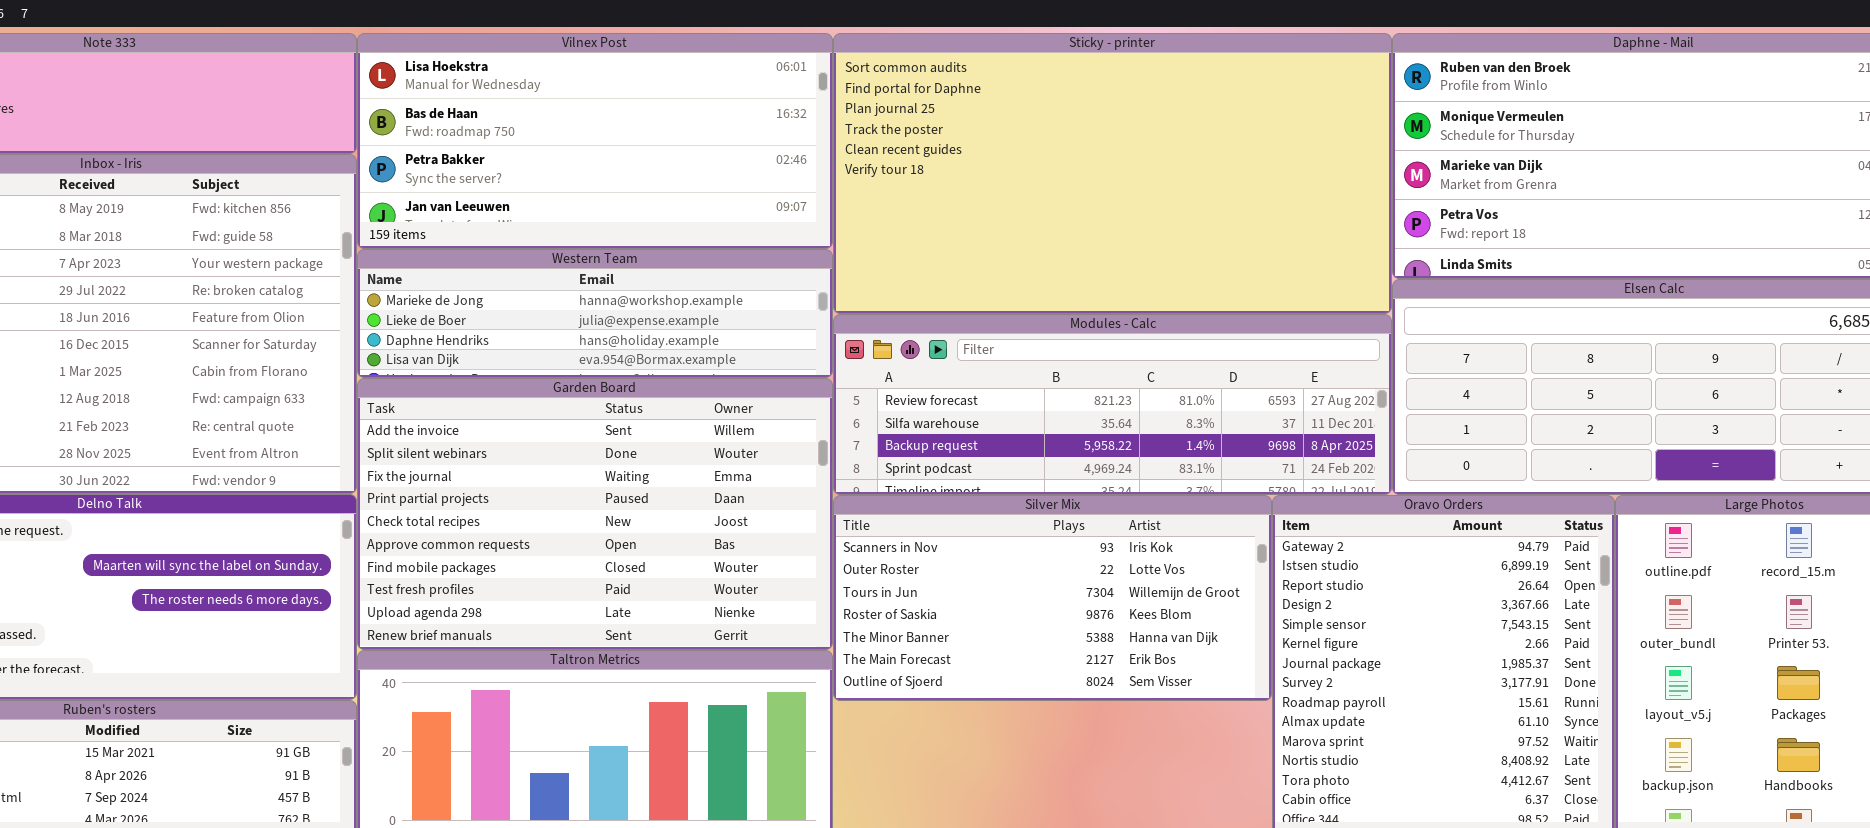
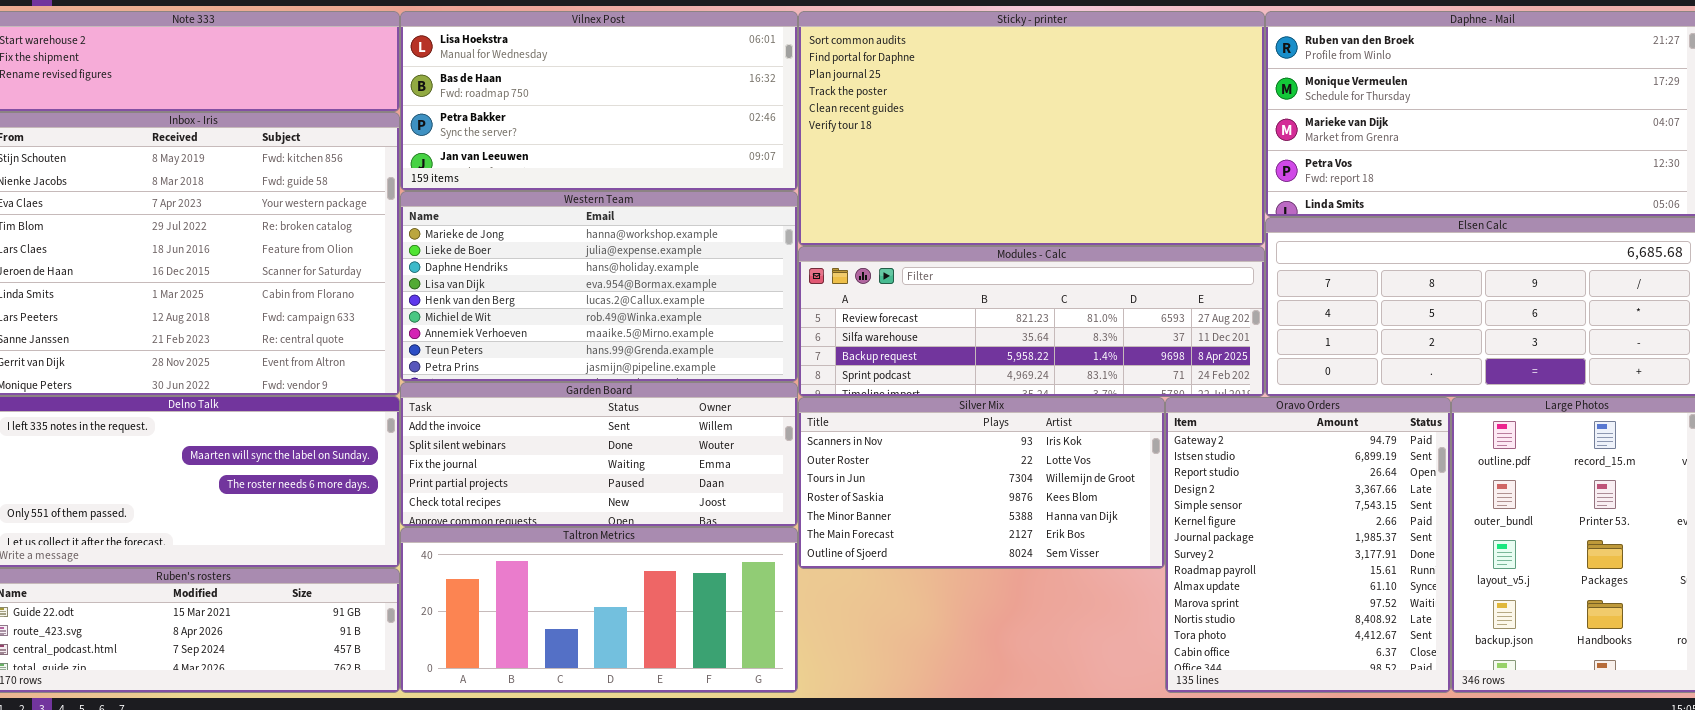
Western Team: [357,249,833,378] -> [400,191,798,382], resized
Garden Board: [357,378,833,650] -> [400,382,798,527], resized

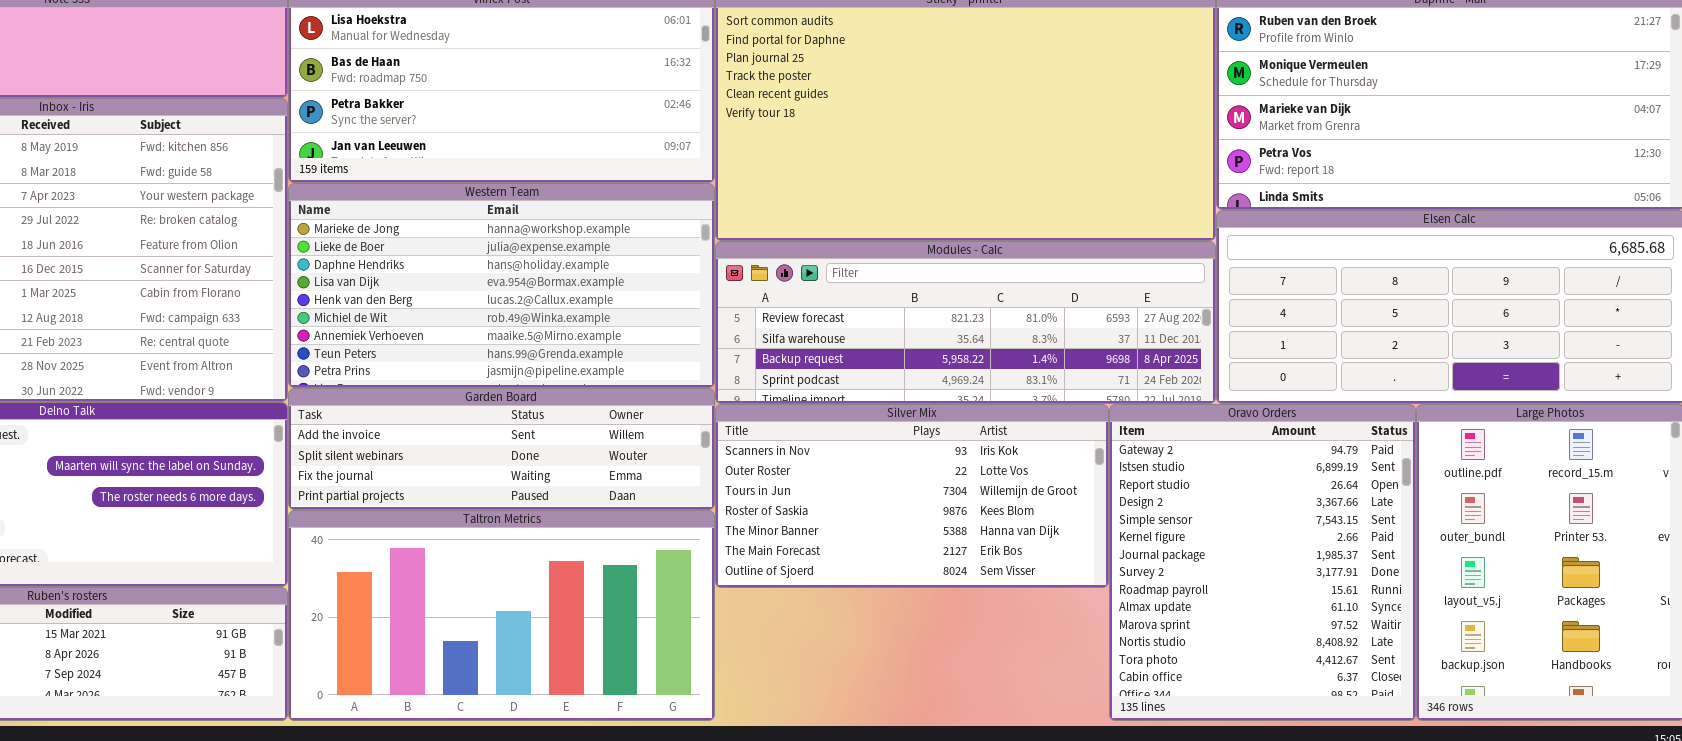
Garden Board: [400,382,798,527] -> [288,388,715,510], resized
Taltron Metrics: [400,527,798,693] -> [288,510,715,721], resized

